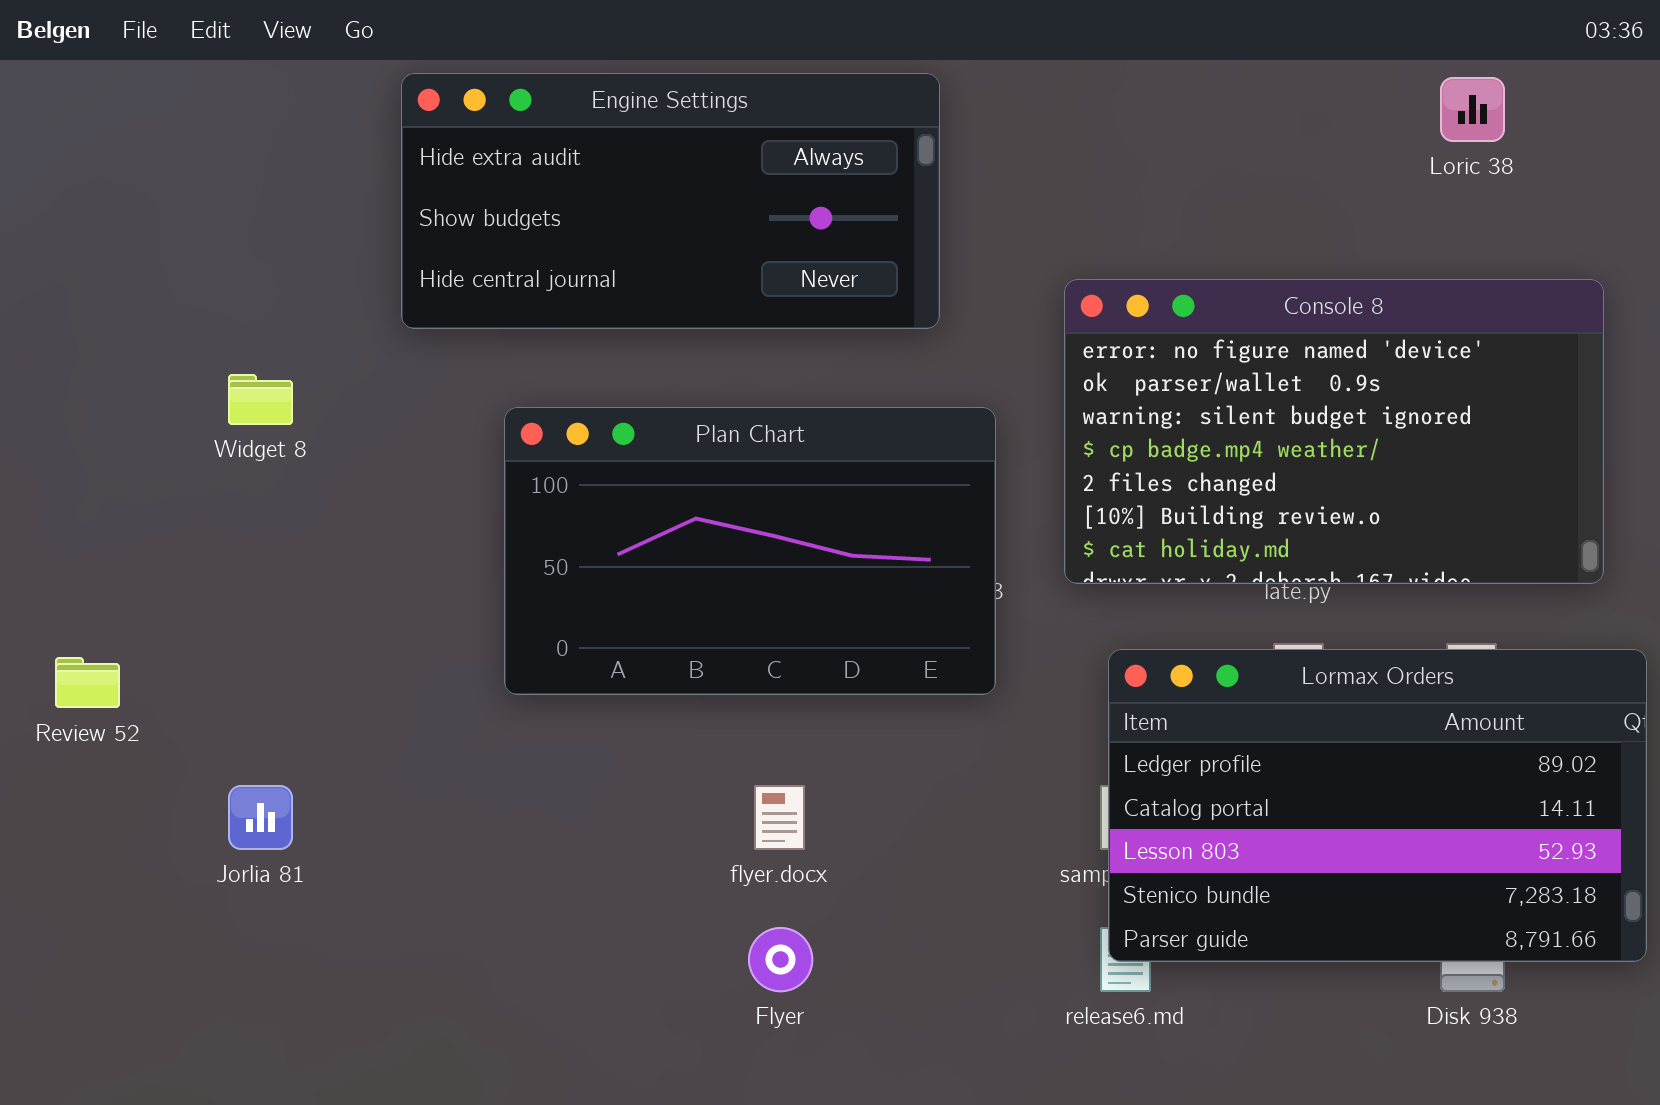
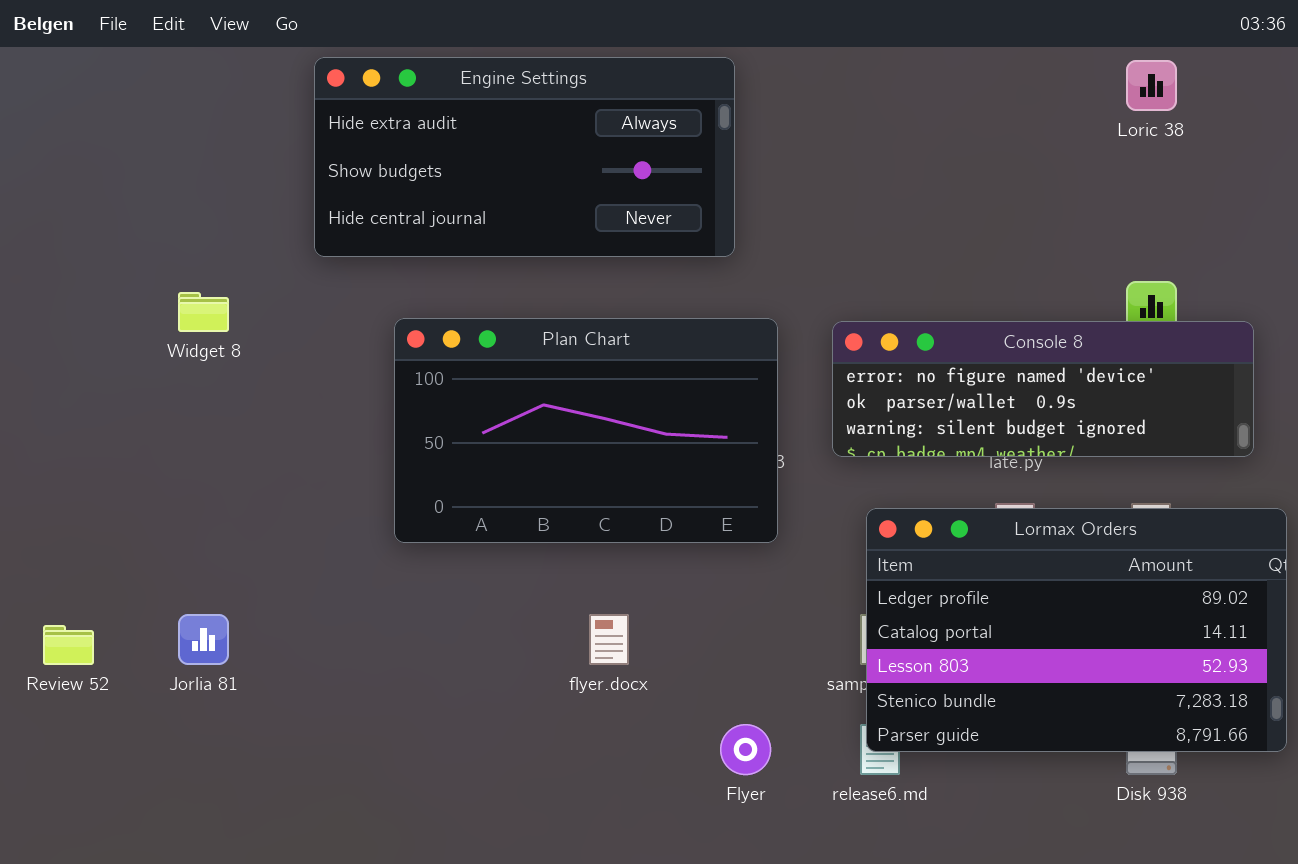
Console 8: [1064,279,1604,584] -> [832,321,1254,457], resized
Review 52: [55,657,120,708] -> [43,625,94,665], moved
Flyer: [748,927,813,992] -> [720,724,771,775], moved

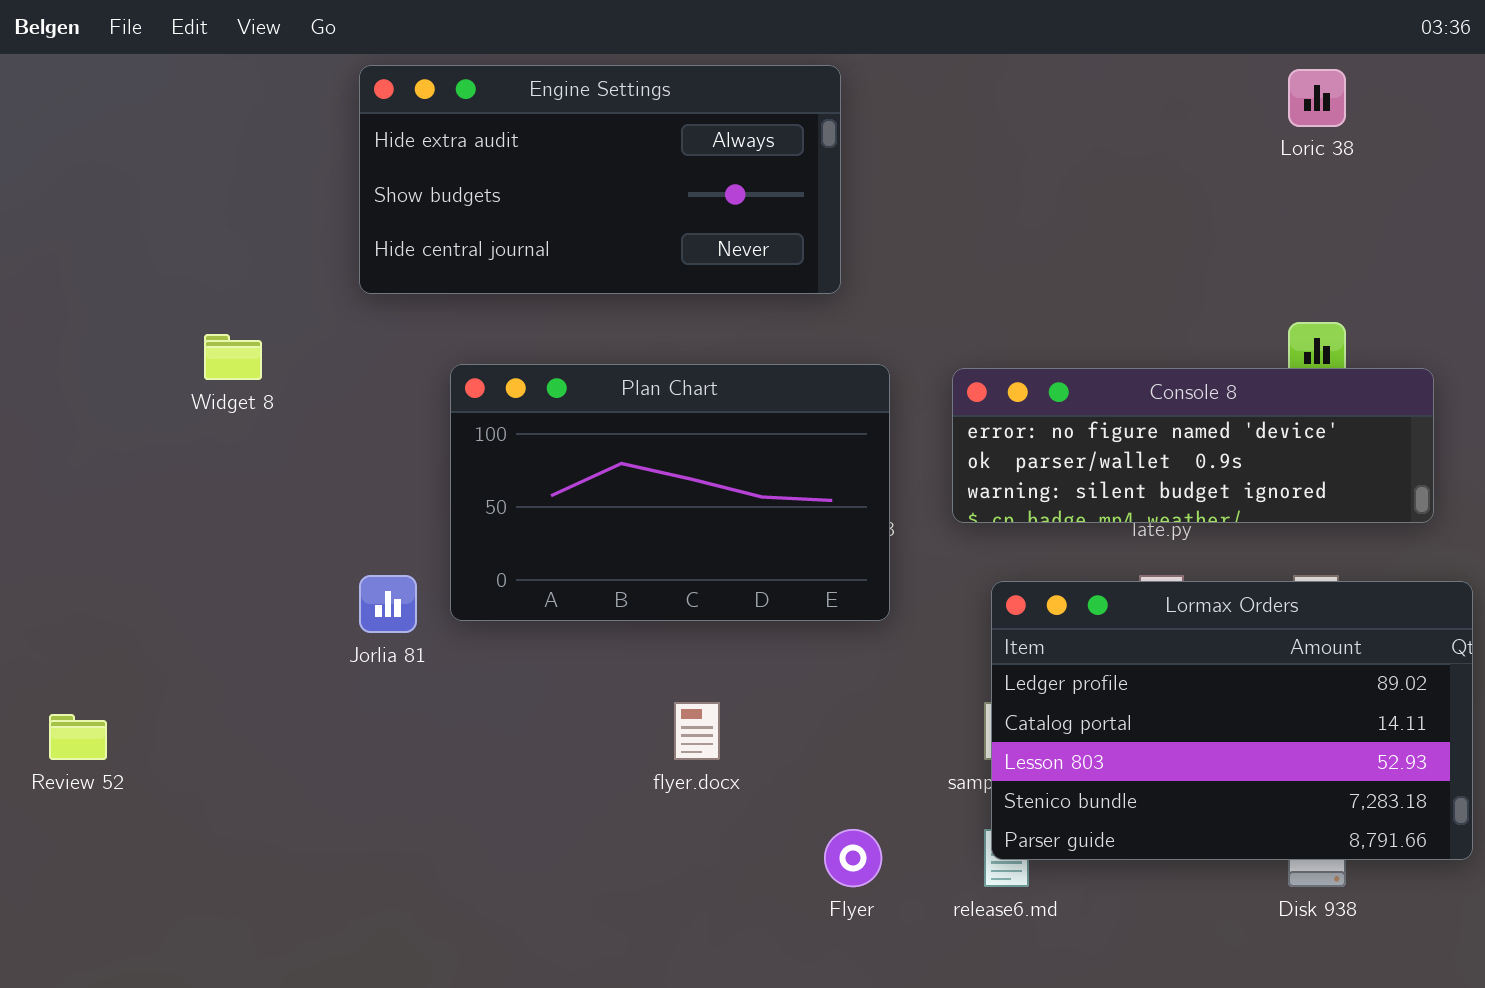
Jorlia 81: [178,614,229,665] -> [359,575,417,633], moved

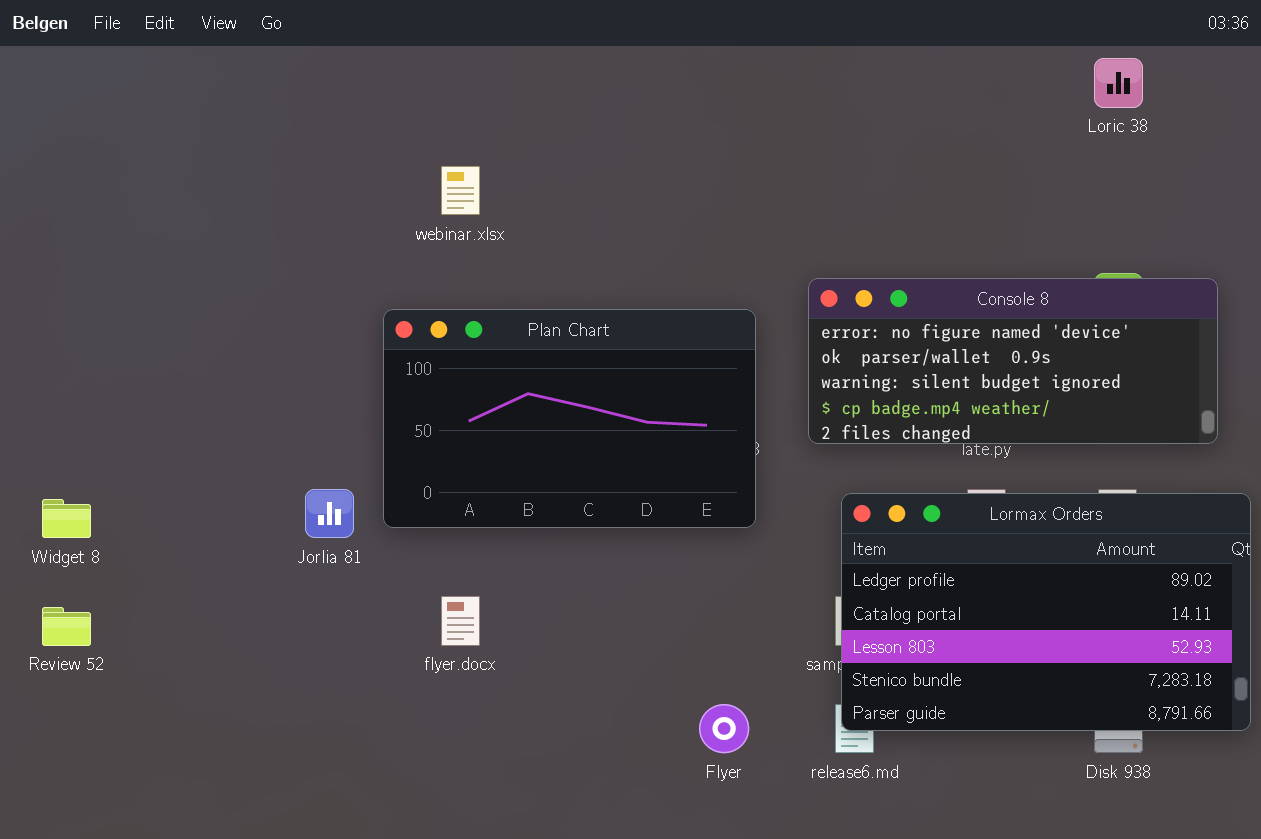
Engine Settings: [359,65,841,294] -> none, closed
Widget 8: [204,334,262,380] -> [42,499,91,538], moved
Console 8: [952,368,1434,523] -> [808,278,1218,444], resized
flyer.docx: [674,702,720,760] -> [441,596,480,646], moved

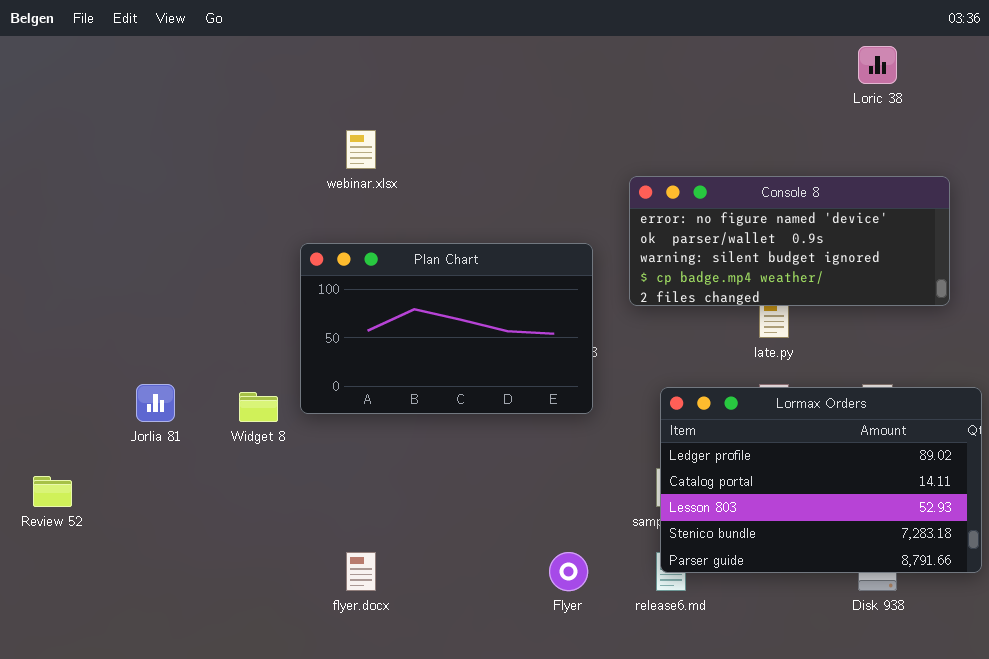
Console 8: [808,278,1218,444] -> [629,176,950,306], moved
Jorlia 81: [305,489,354,538] -> [136,384,175,422], moved
Widget 8: [42,499,91,538] -> [239,392,278,422], moved
flyer.docx: [441,596,480,646] -> [346,552,376,591], moved

